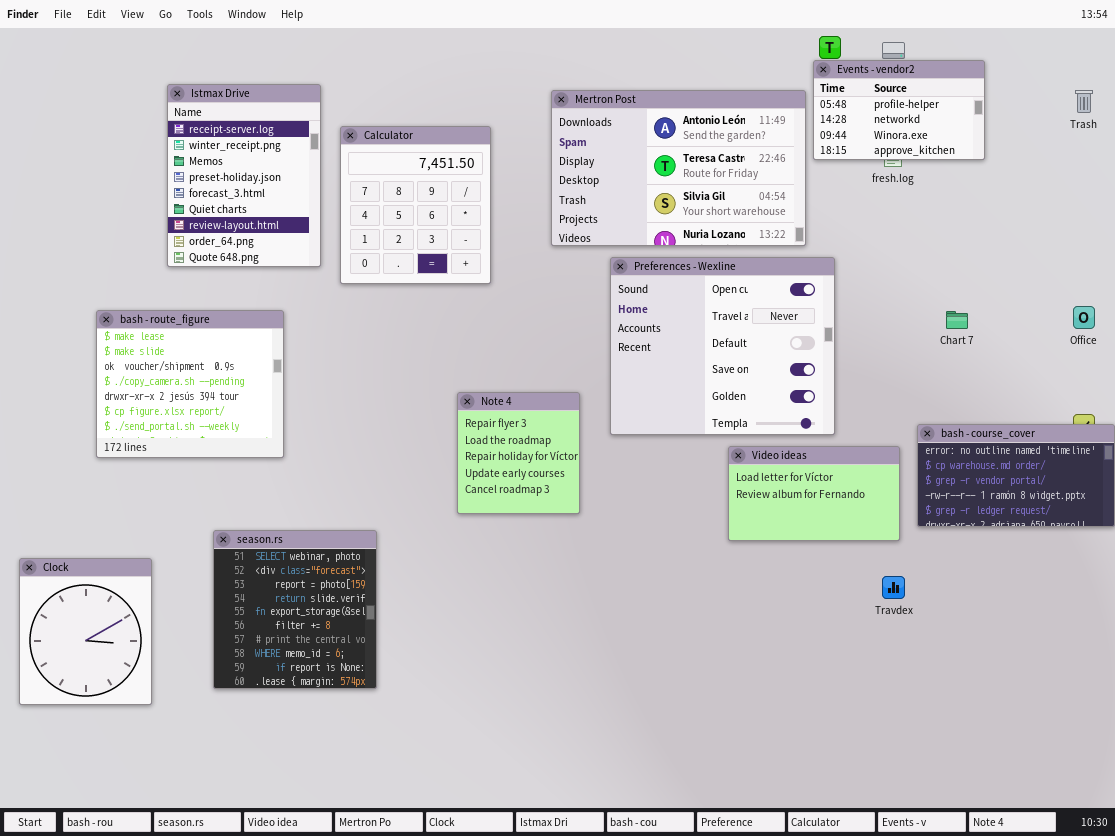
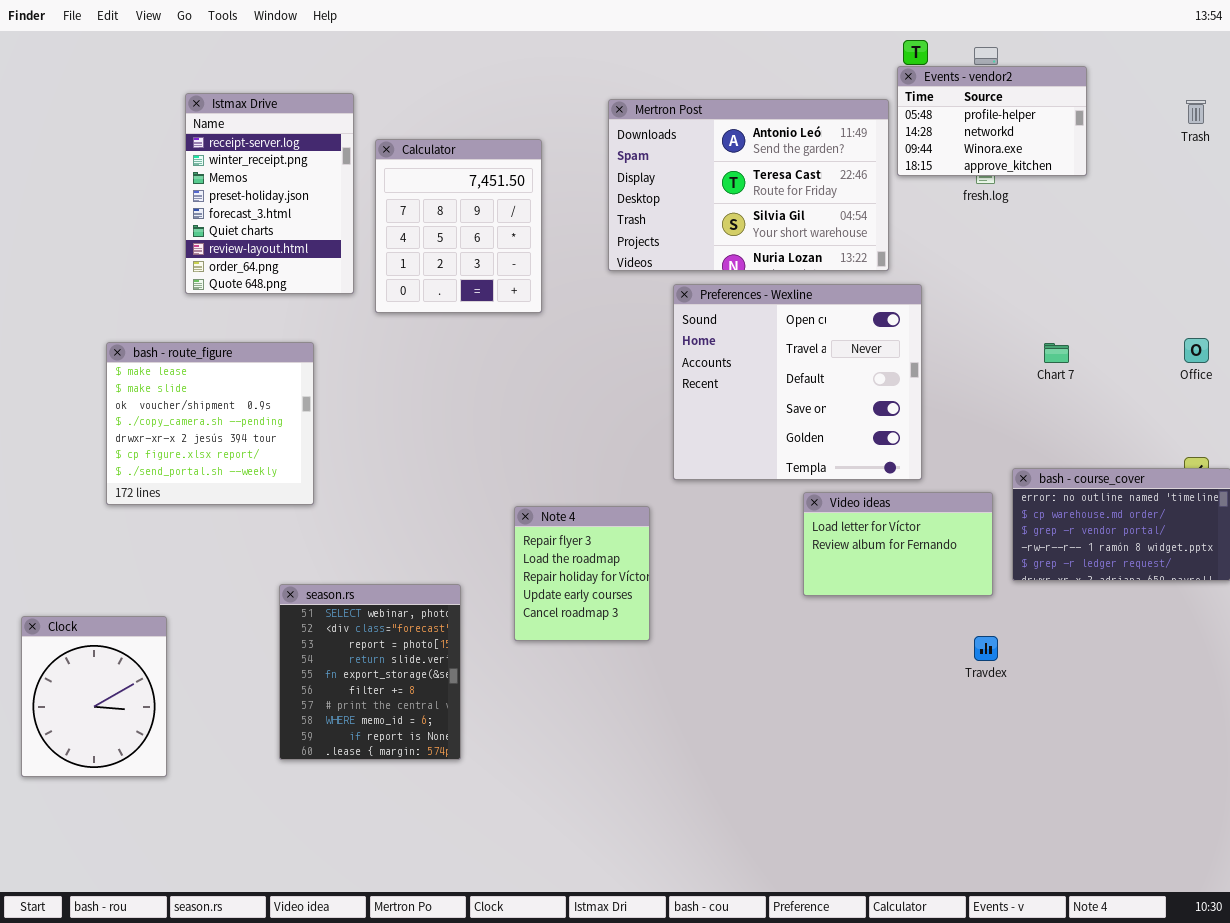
Note 4: [457,392,580,514] -> [514,506,650,641], moved
season.rs: [213,530,377,689] -> [279,584,461,760], moved

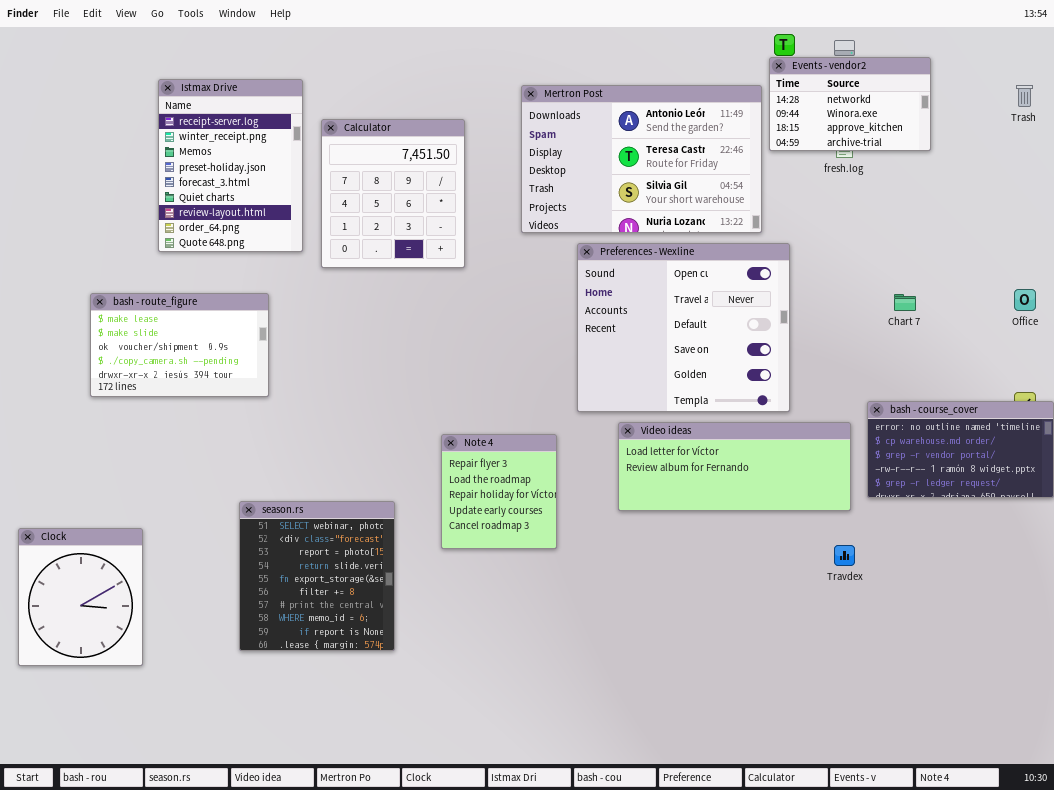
Events - vendor2: [897,66,1087,176] -> [769,57,931,151], scrolled down 1 row
bash - route_figure: [106,342,314,505] -> [90,293,269,397], resized
Video ideas: [803,492,993,596] -> [618,422,851,511], resized

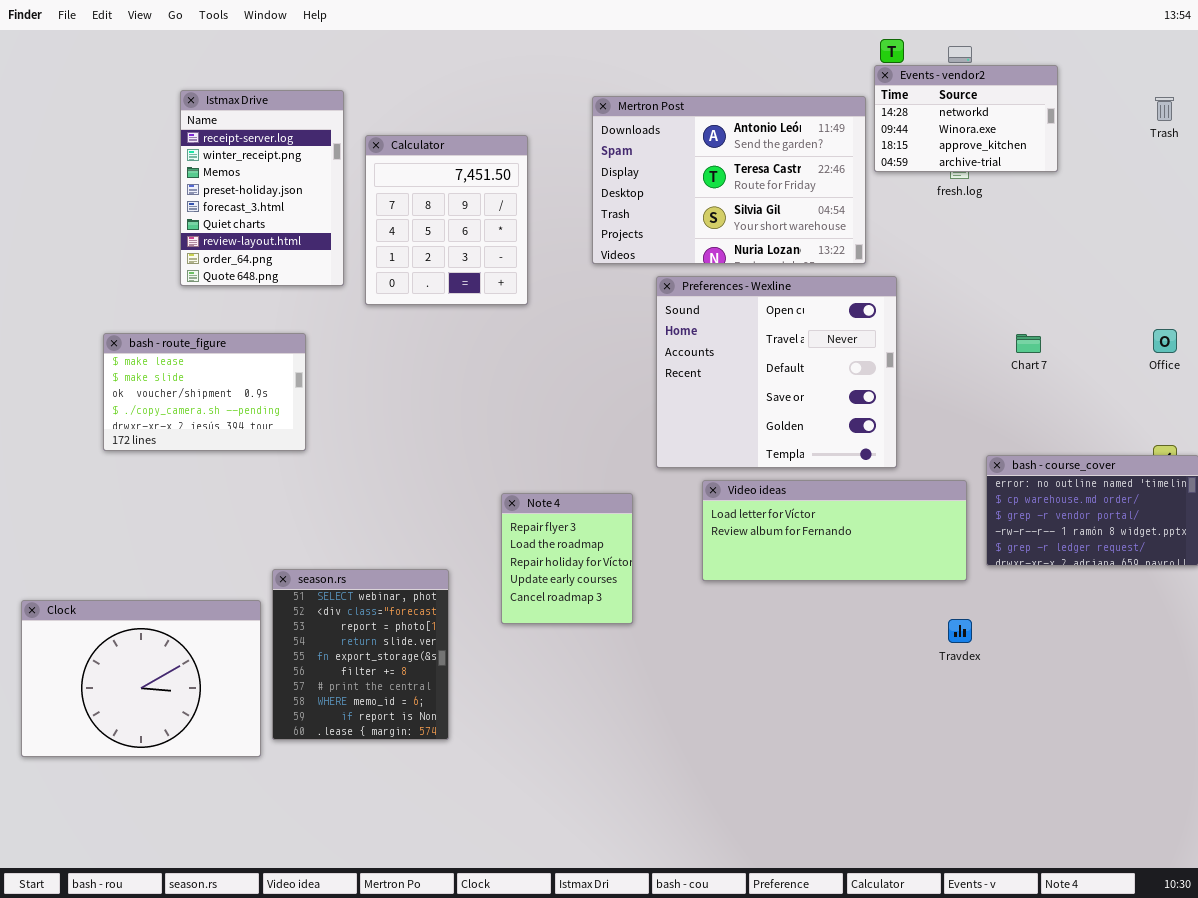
Clock: [18,528,143,666] -> [21,600,261,757], resized

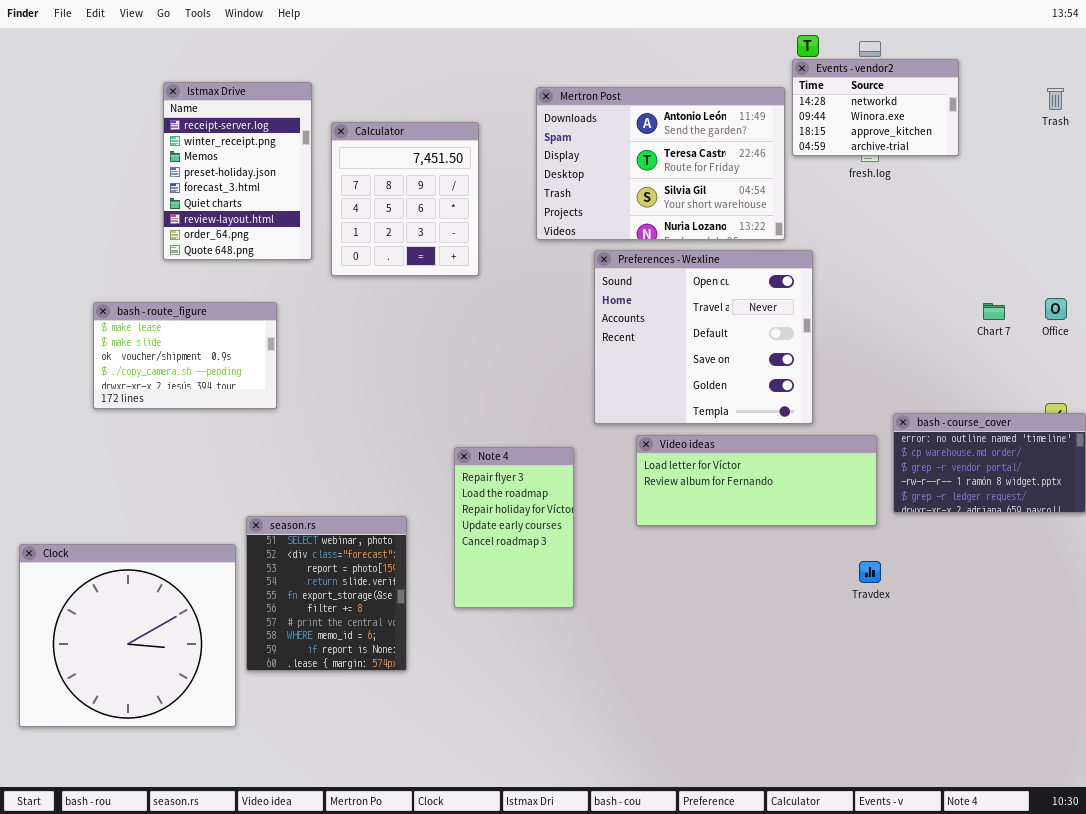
Chart 7: [1016,334,1041,353] -> [983,303,1005,320], moved
Note 4: [501,493,633,624] -> [454,447,574,608], resized
Clock: [21,600,261,757] -> [19,544,236,727], resized

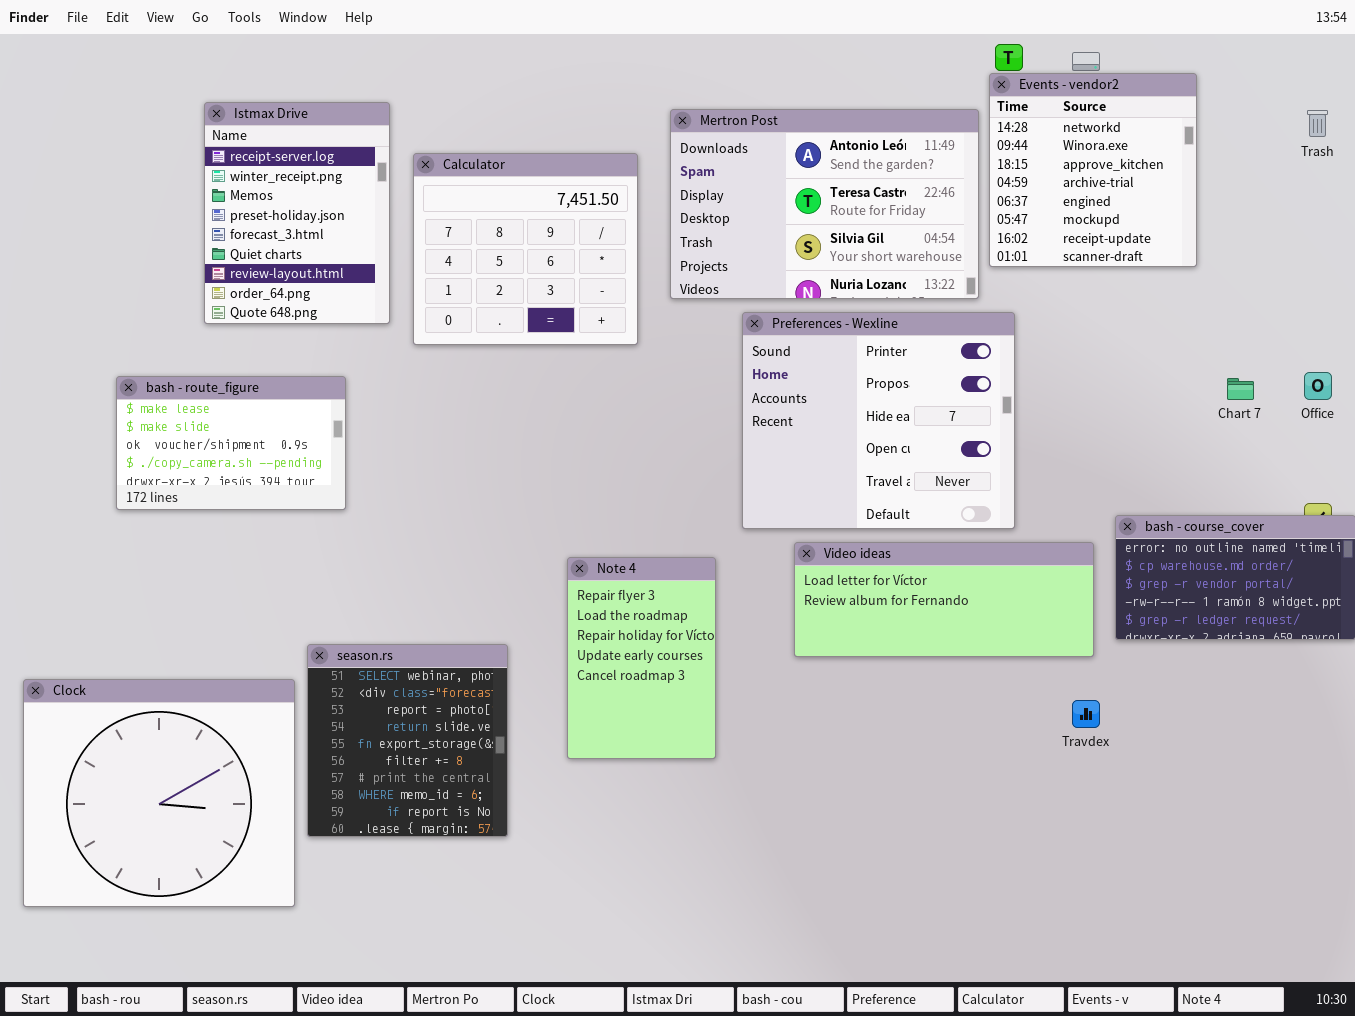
Events - vendor2: [792,59,959,156] -> [989,73,1197,267], resized
Calculator: [331,122,479,276] -> [413,153,638,345], resized
Preferences - Wexline: [594,250,813,424] -> [742,312,1015,529], scrolled up 3 rows

